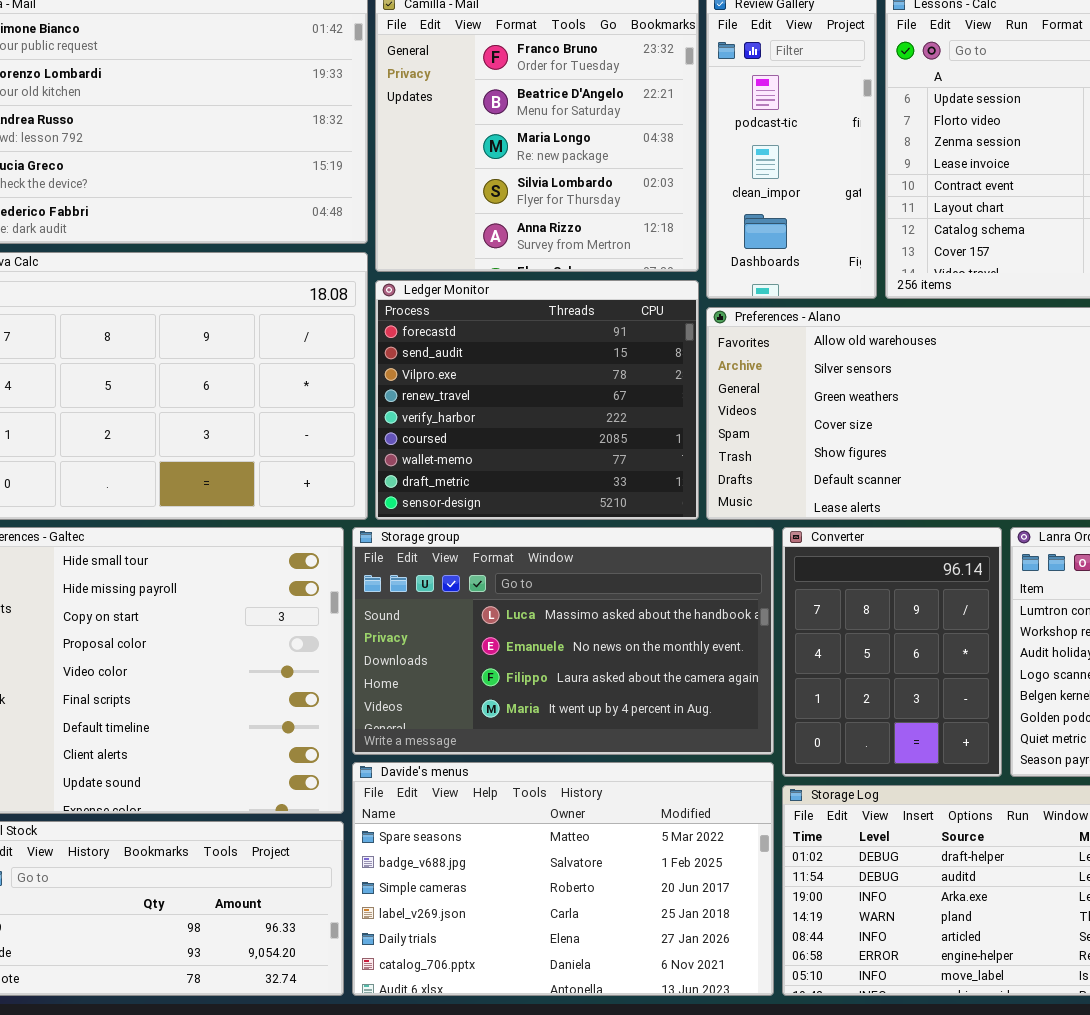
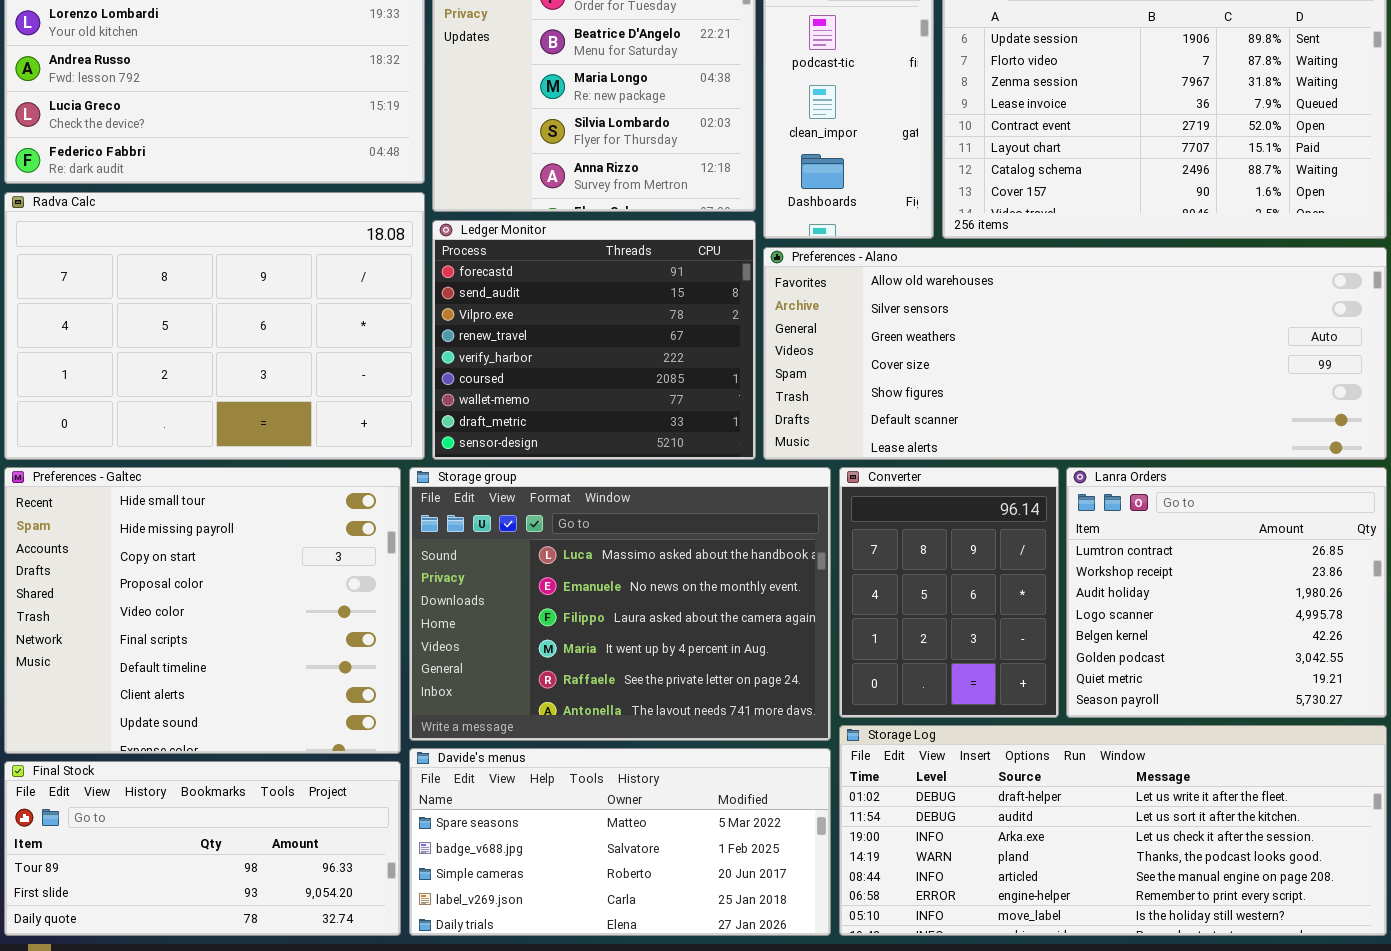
Storage group: [352,527,774,755] -> [409,467,831,741], resized
Davide's menus: [352,762,774,996] -> [409,748,831,936], resized

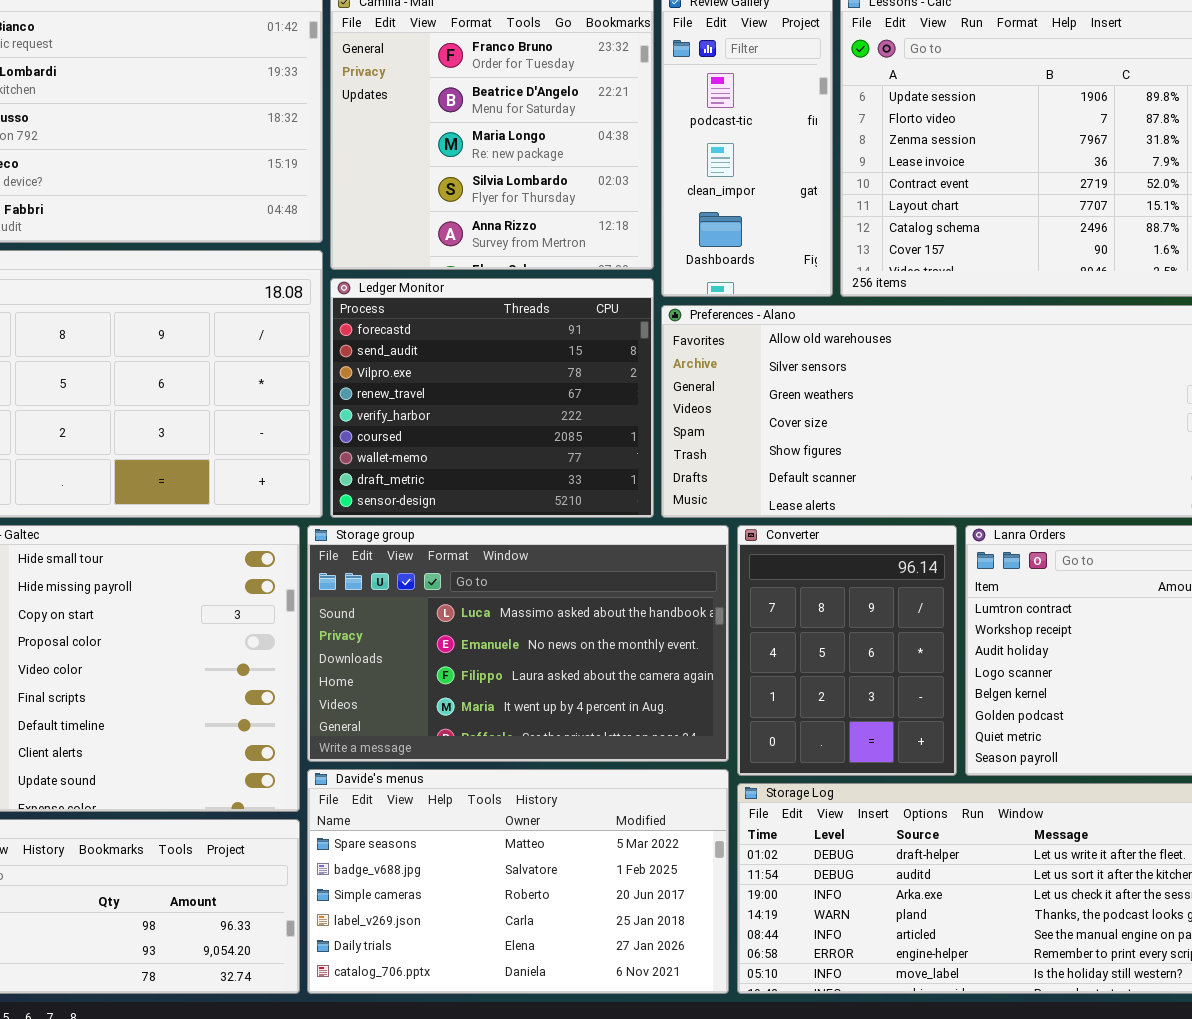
Storage group: [409,467,831,741] -> [307,525,729,762], resized
Davide's menus: [409,748,831,936] -> [307,769,729,994], resized

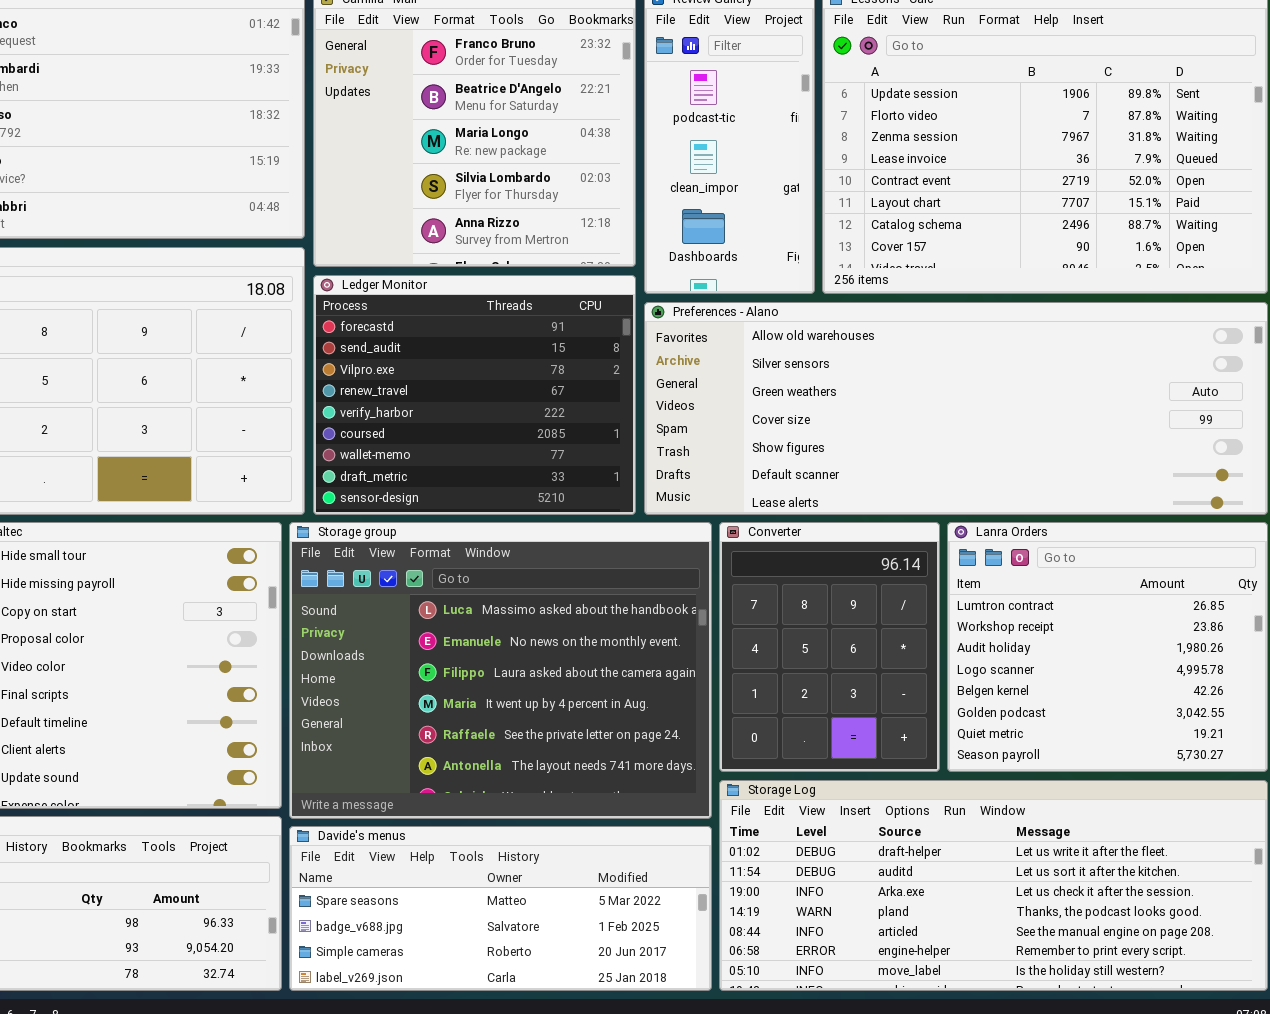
Storage group: [307,525,729,762] -> [289,522,712,819], resized
Davide's menus: [307,769,729,994] -> [289,826,712,991], resized

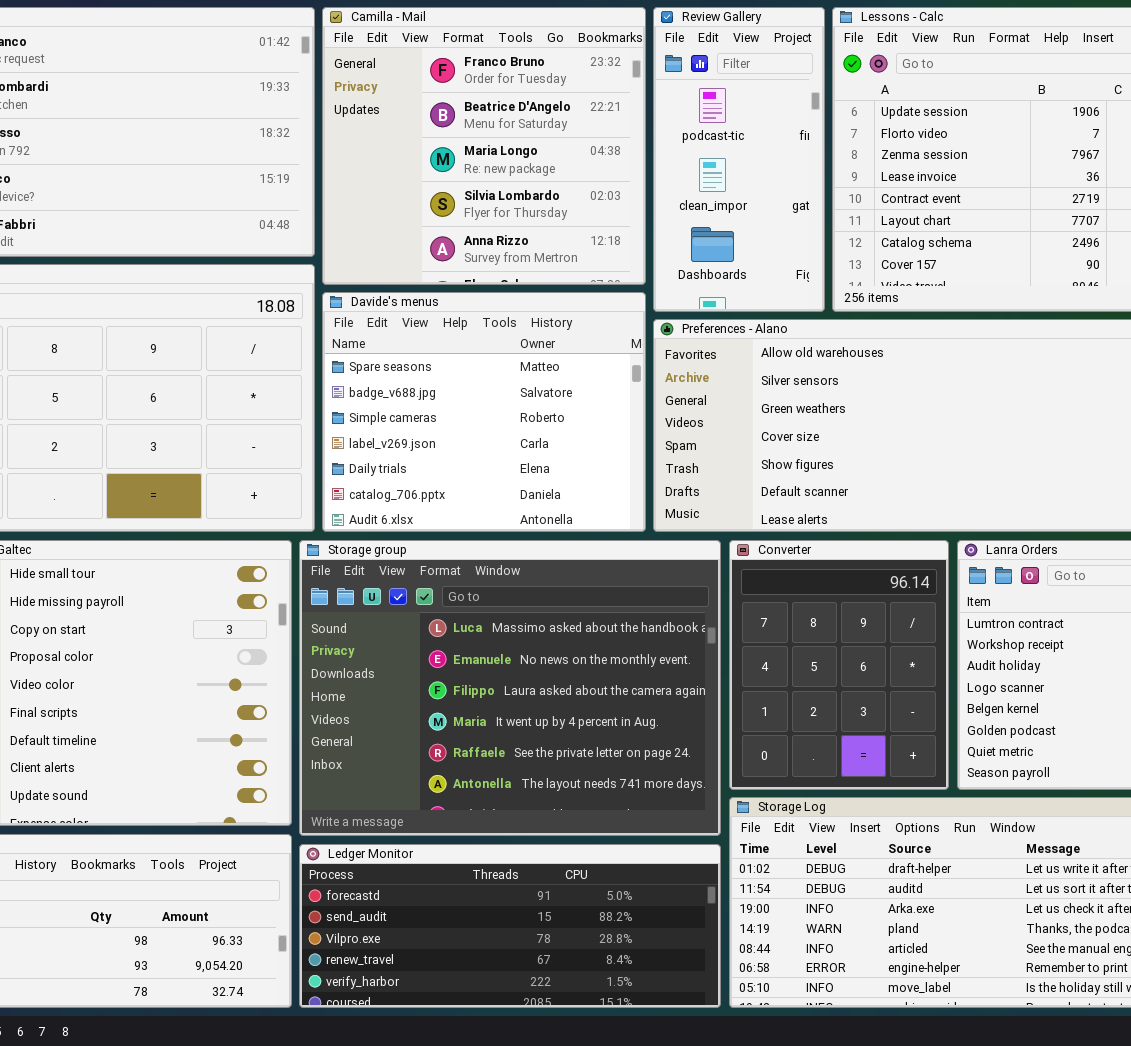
Ledger Monitor: [313,275,636,515] -> [299,844,721,1008], moved, resized
Davide's menus: [289,826,712,991] -> [322,292,646,532], moved, resized

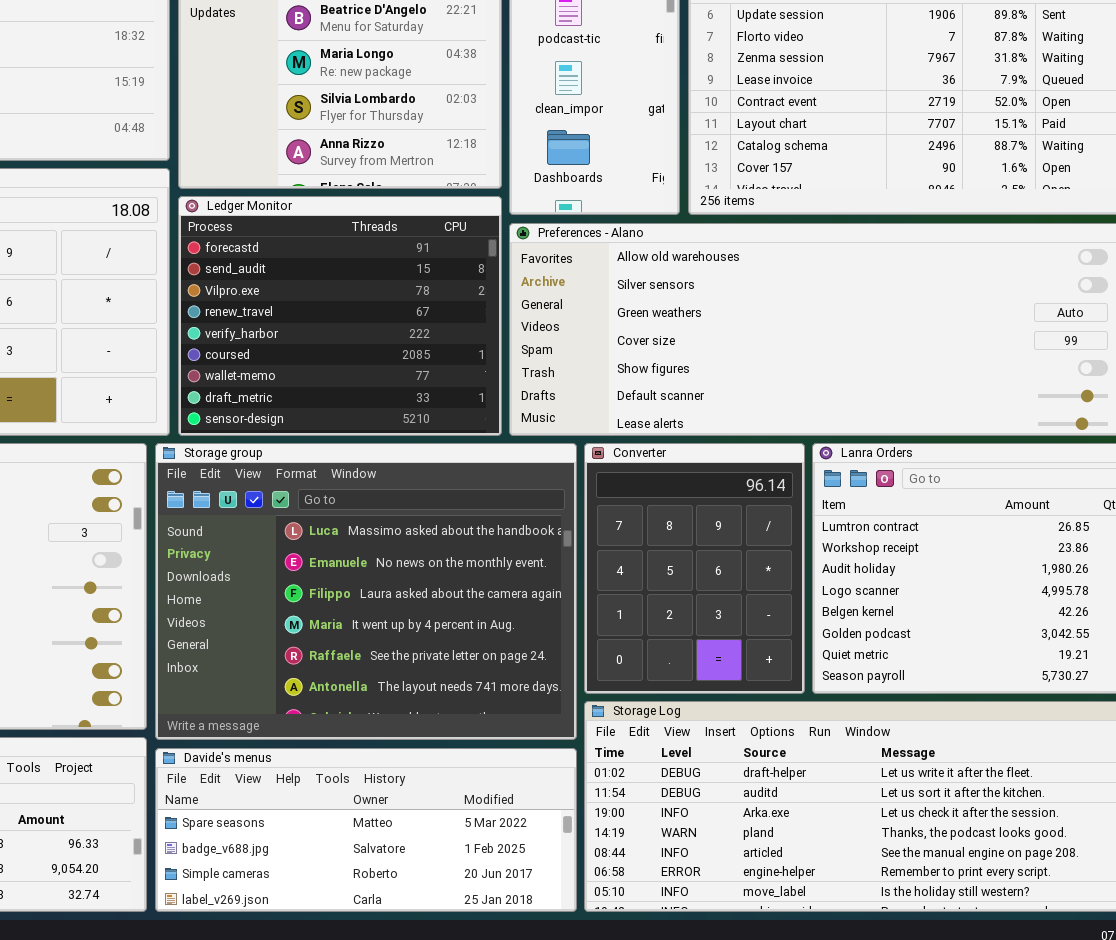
Davide's menus: [322,292,646,532] -> [155,748,577,912], moved, resized
Ledger Monitor: [299,844,721,1008] -> [178,196,502,436], moved, resized

